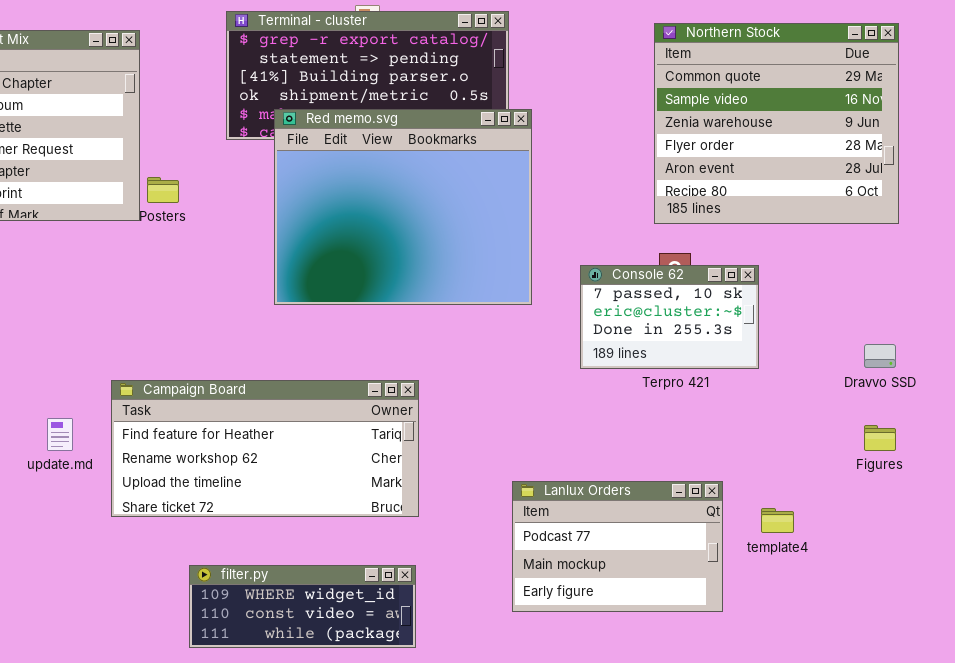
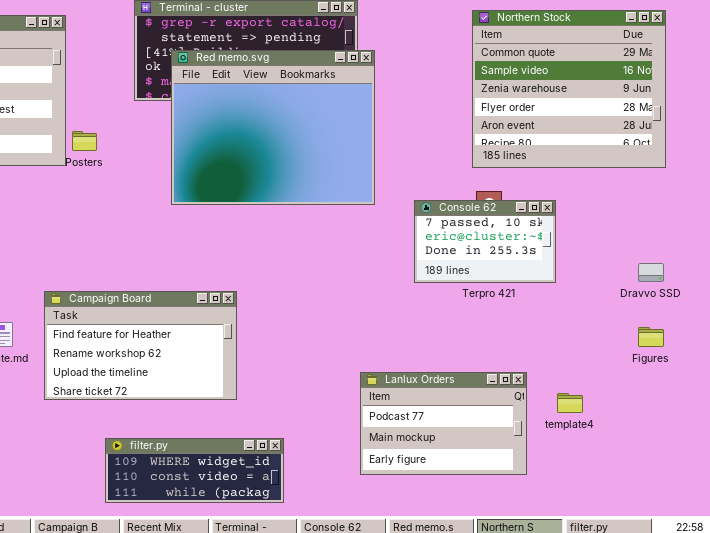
Red memo.svg: [274,109,532,305] -> [171,50,375,205], moved
Campaign Board: [111,380,419,517] -> [44,291,237,400], resized

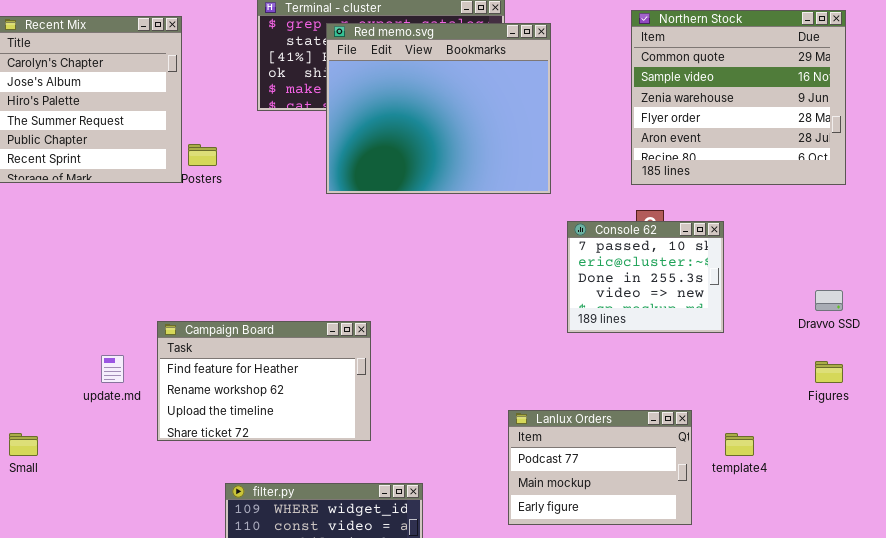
Red memo.svg: [171,50,375,205] -> [326,23,551,194], moved
Console 62: [414,200,556,283] -> [567,221,724,333], resized

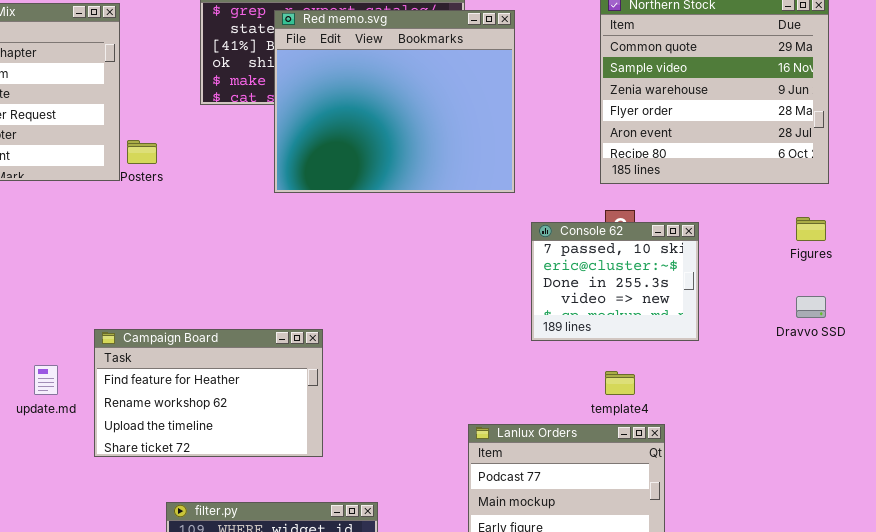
Figures: [815,361,843,383] -> [796,217,826,241], moved
template4: [725,433,754,456] -> [605,371,635,395], moved

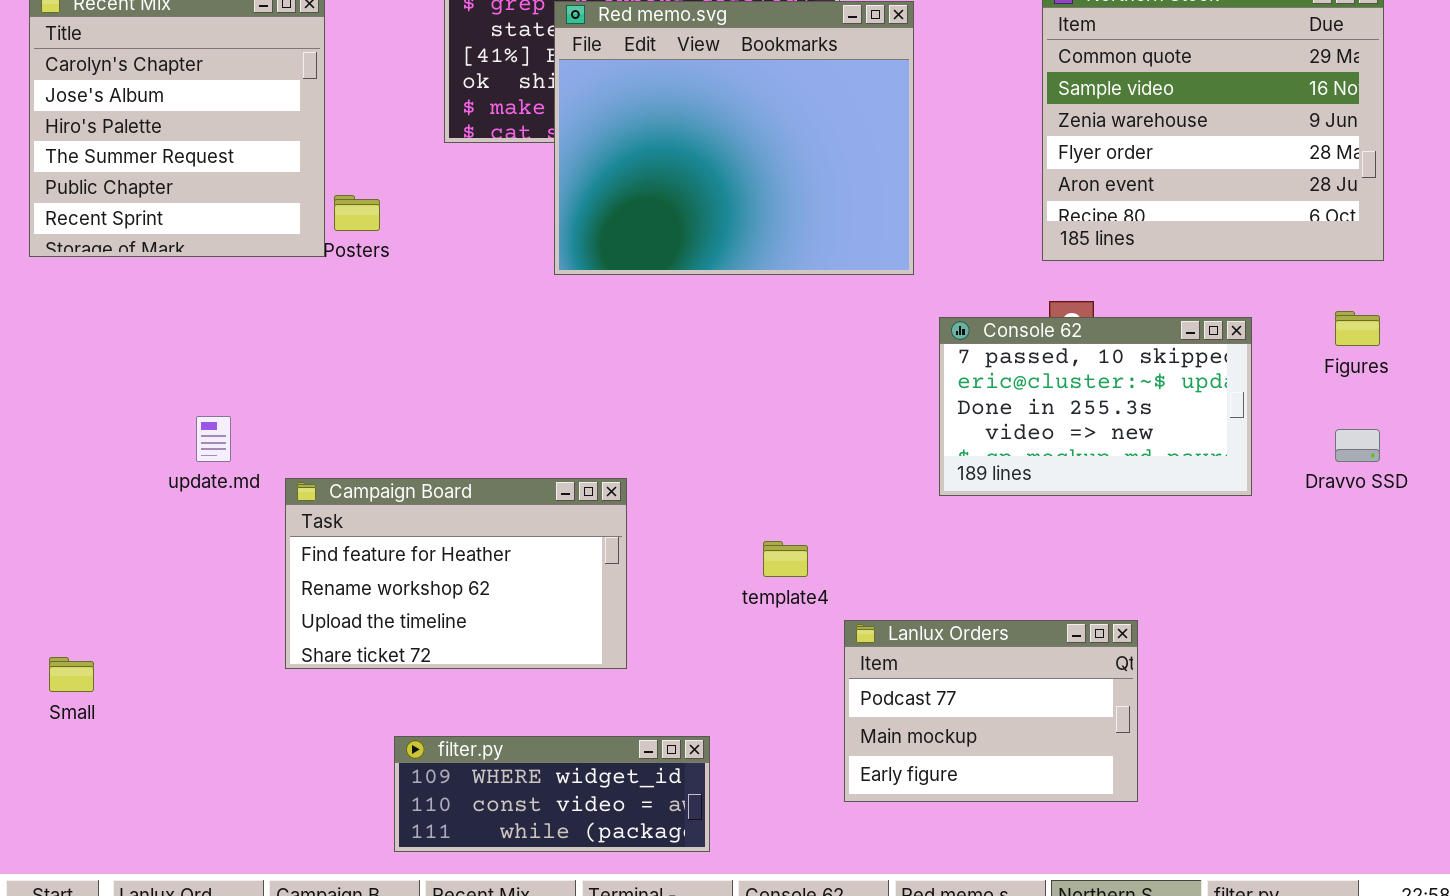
Console 62: [531,222,699,341] -> [939,317,1252,496], resized
update.md: [34,365,58,395] -> [196,416,231,462], moved
template4: [605,371,635,395] -> [763,541,808,577], moved

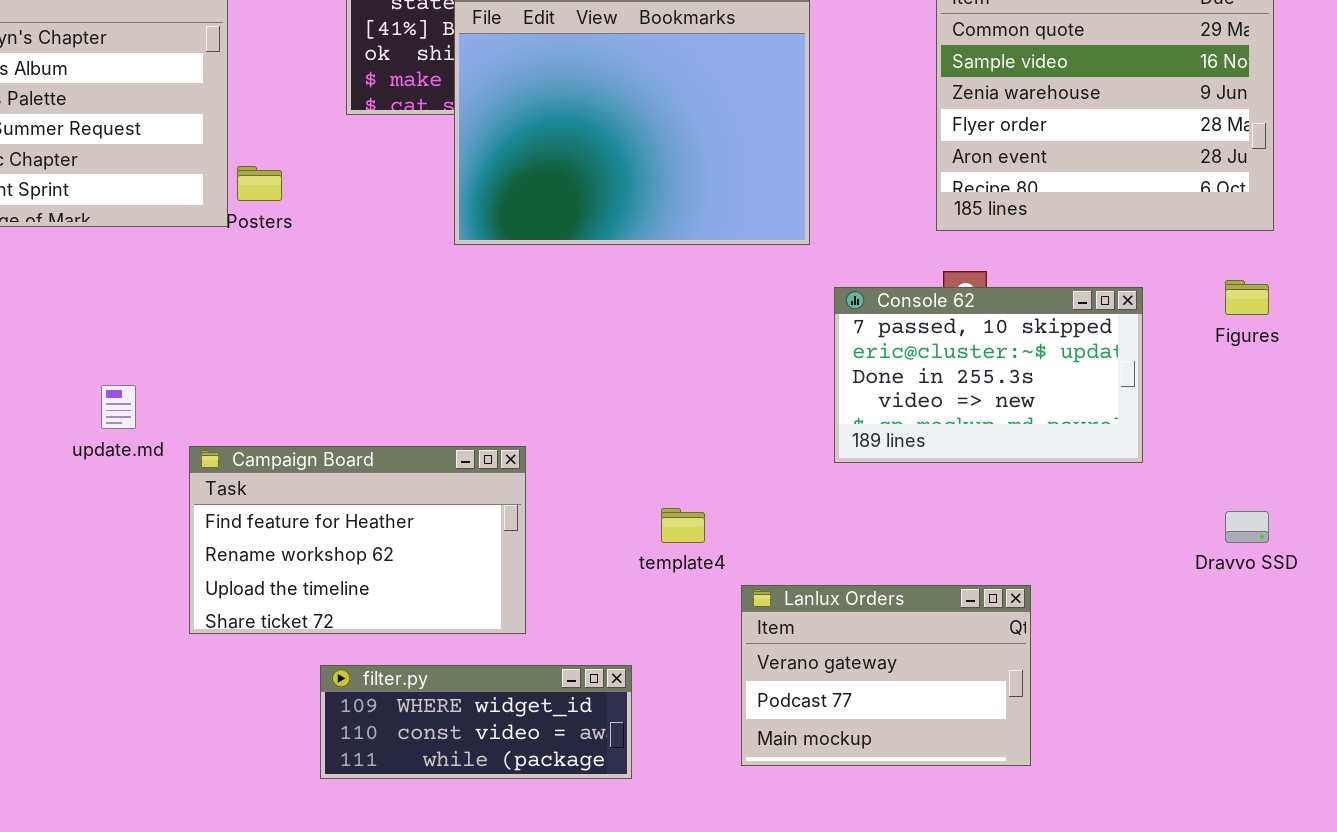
Dravvo SSD: [1335,429,1380,462] -> [1225,511,1269,543], moved
Lanlux Orders: [844,620,1138,802] -> [741,585,1031,766], scrolled up 1 row
filter.py: [394,736,710,852] -> [320,665,632,779], moved

